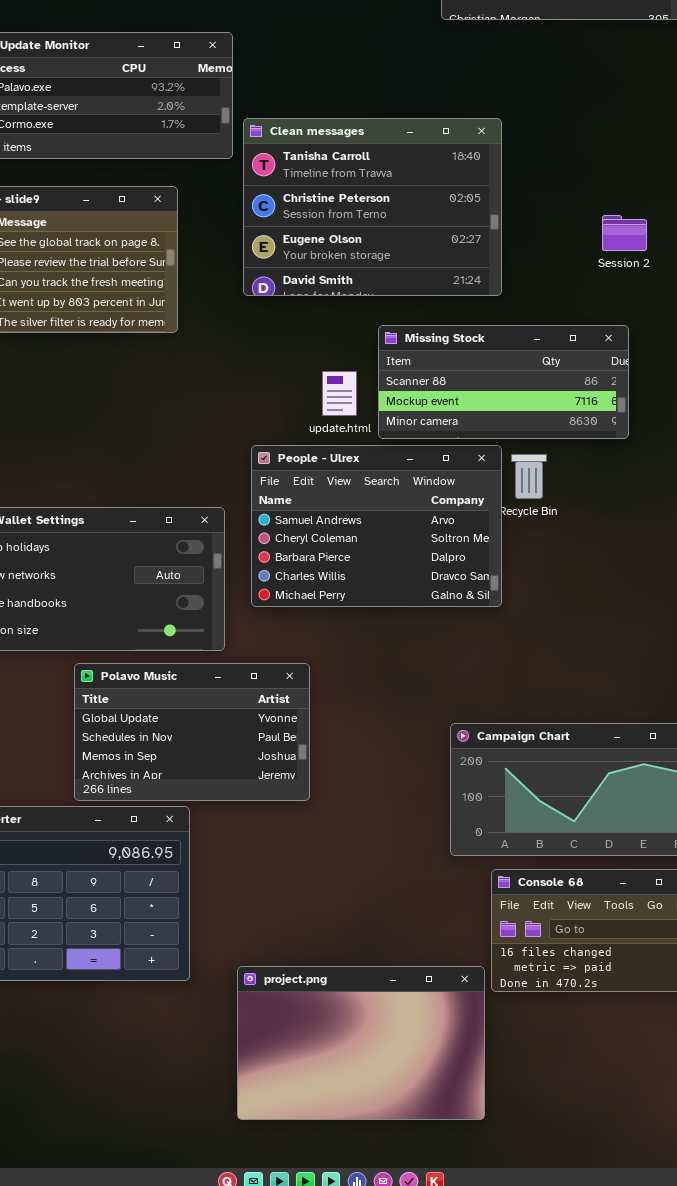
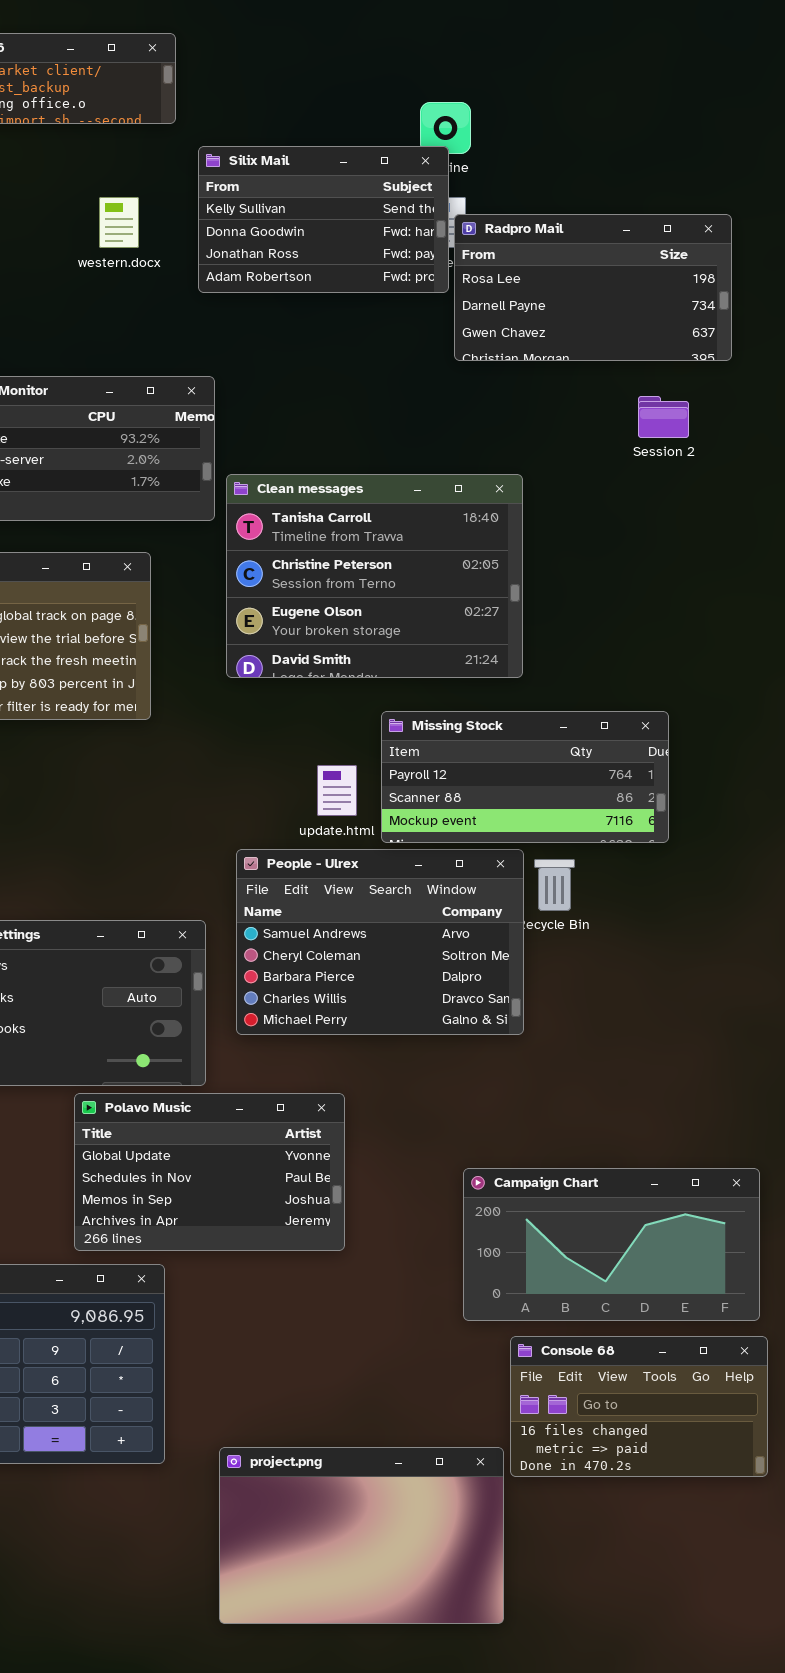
Session 2: [602,215,647,251] -> [638,396,689,438], moved
Missing Stock: [378,325,629,439] -> [381,711,669,843], scrolled up 1 row
Polavo Music: [74,663,310,801] -> [74,1093,345,1251], moved

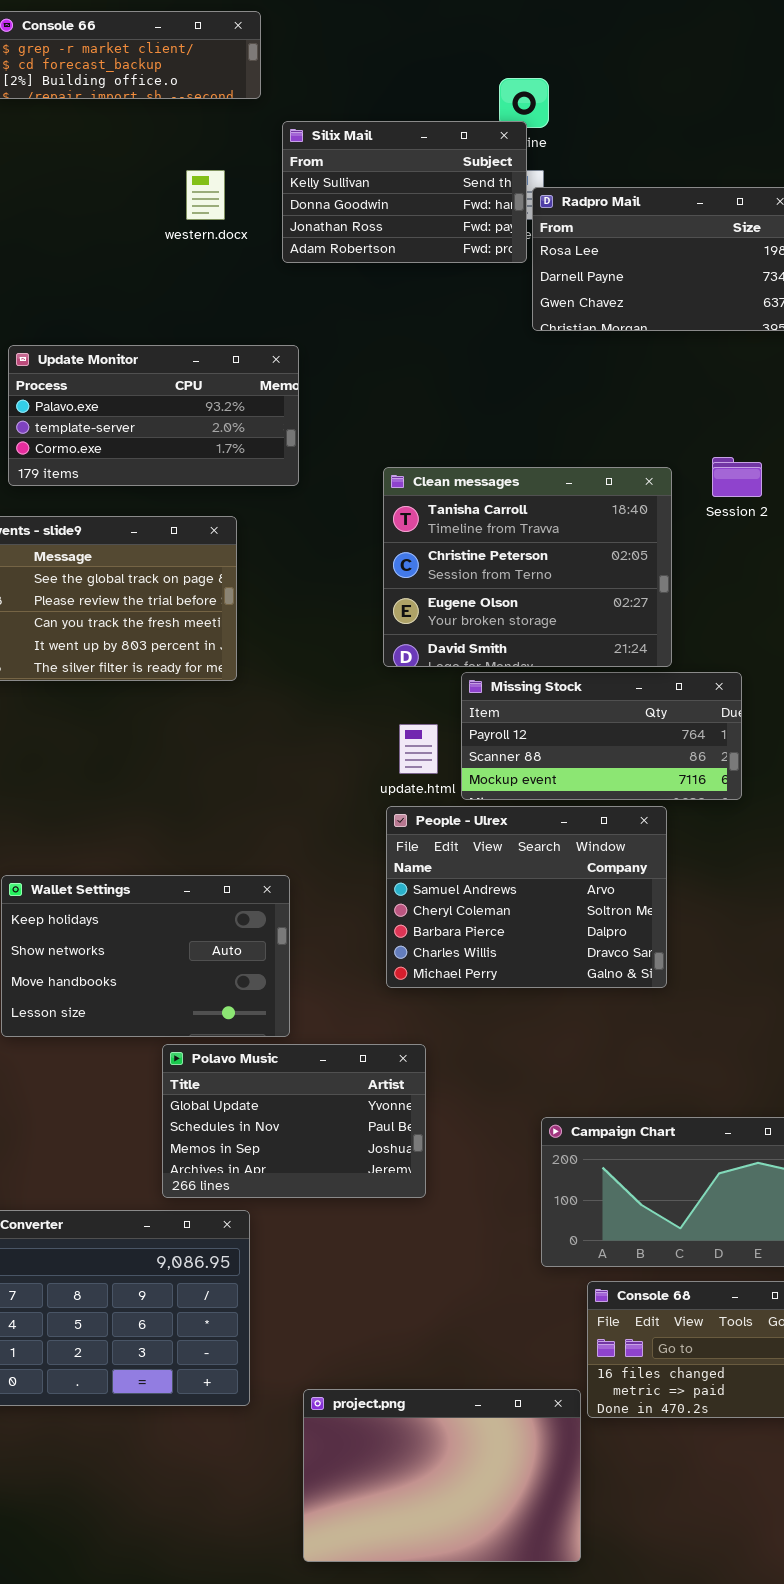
Session 2: [638,396,689,438] -> [712,457,762,497], moved
Clean messages: [226,474,523,678] -> [383,467,672,667], moved
People - Ulrex: [236,849,524,1035] -> [386,806,667,988], moved

